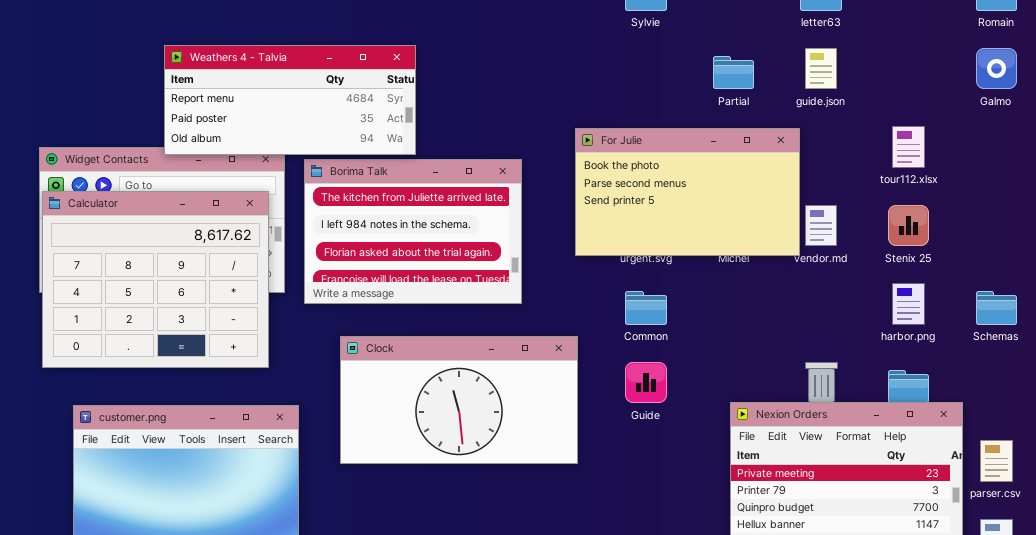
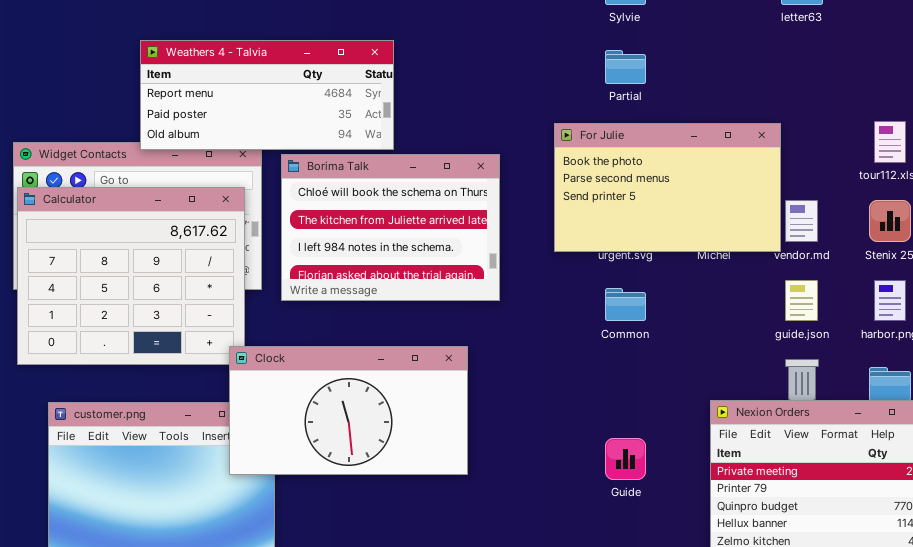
guide.json: [805,48,837,89] -> [785,280,818,321], moved
Partial: [713,56,754,89] -> [605,50,646,84], moved
Borima Talk: [304,159,522,304] -> [281,154,500,301], scrolled up 1 row
Clock: [340,336,578,464] -> [229,346,468,475], moved
Guide: [625,362,667,403] -> [605,438,646,480], moved

